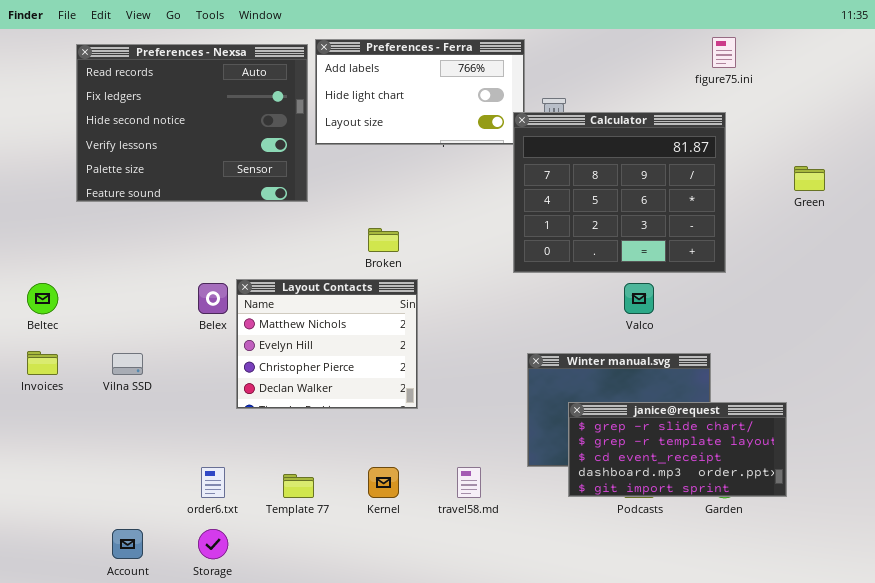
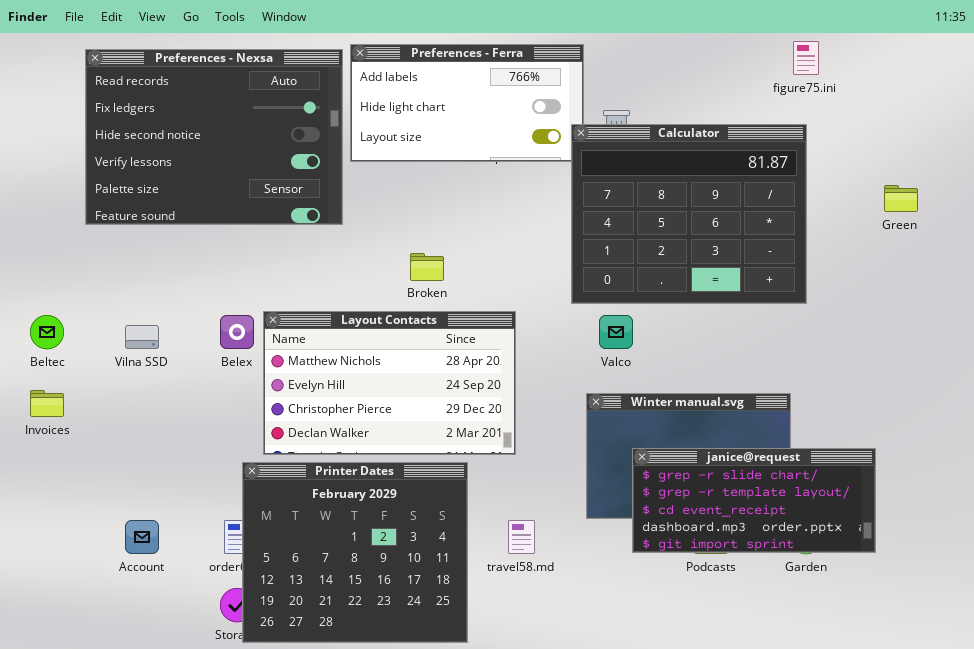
Layout Contacts: [236,279,418,409] -> [263,311,516,455], resized
Valco: [624,283,654,314] -> [599,315,633,349], moved
Vilna SSD: [112,353,143,375] -> [125,325,159,349], moved
Printer Dates: none -> [242,462,468,643], opened
Account: [112,529,143,559] -> [125,520,159,554], moved

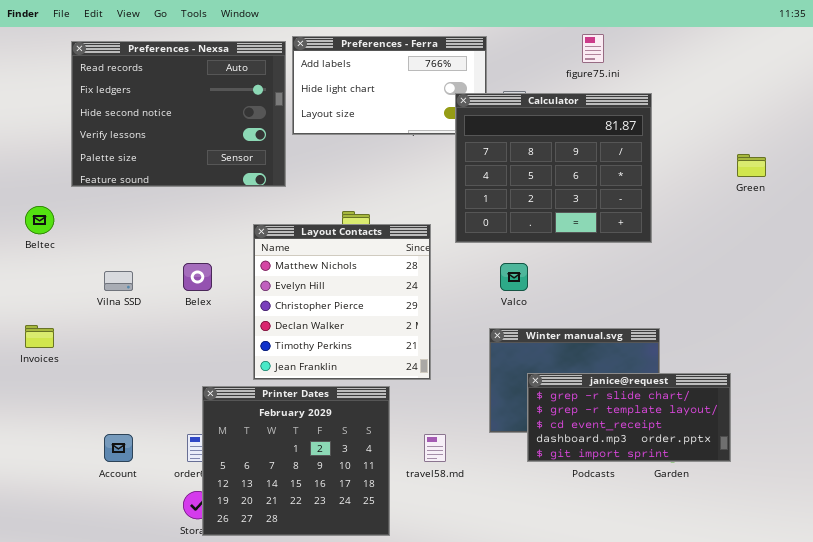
figure75.ini: [793,41,819,75] -> [582,34,604,63], moved
Calculator: [571,124,807,304] -> [455,93,652,243], moved
Layout Contacts: [263,311,516,455] -> [253,224,431,380], resized
Beltec: [30,315,64,349] -> [25,206,54,234], moved

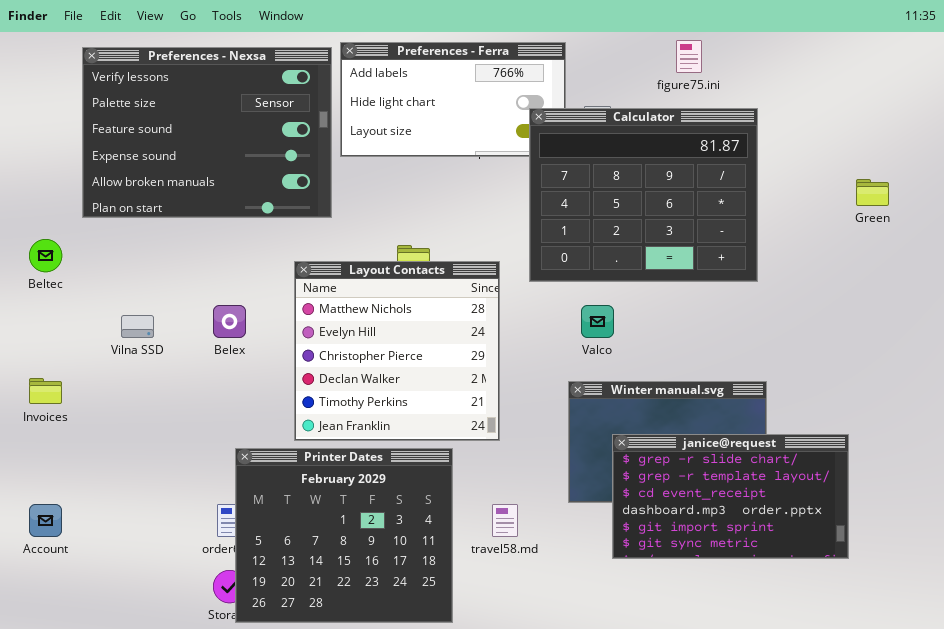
Preferences - Nexsa: [71,41,286,187] -> [82,47,332,218], scrolled down 3 rows
janice@request: [527,373,731,462] -> [612,434,849,559], resized
Account: [104,434,133,462] -> [29,504,62,537], moved

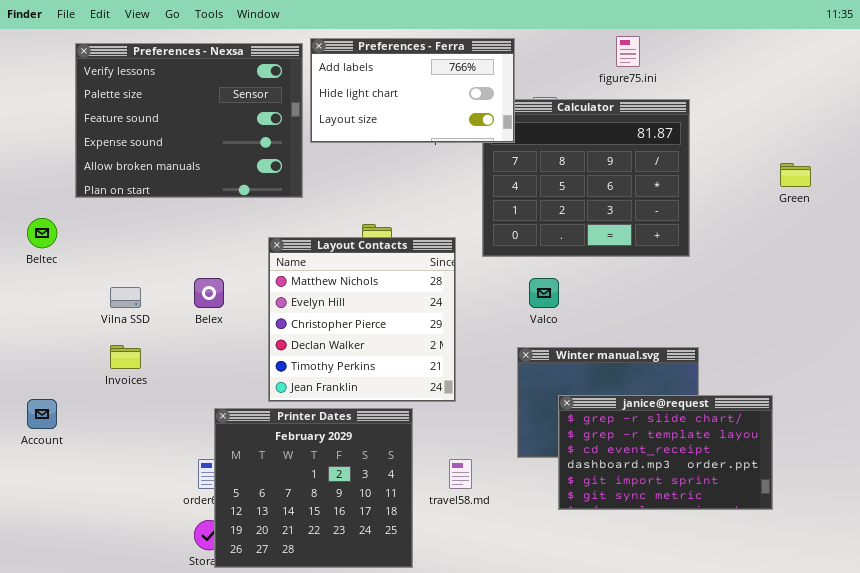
Preferences - Ferra: [340,42,566,157] -> [310,38,515,143], raised
Invoices: [29,378,62,404] -> [110,345,141,369], moved
Account: [29,504,62,537] -> [27,399,57,429], moved

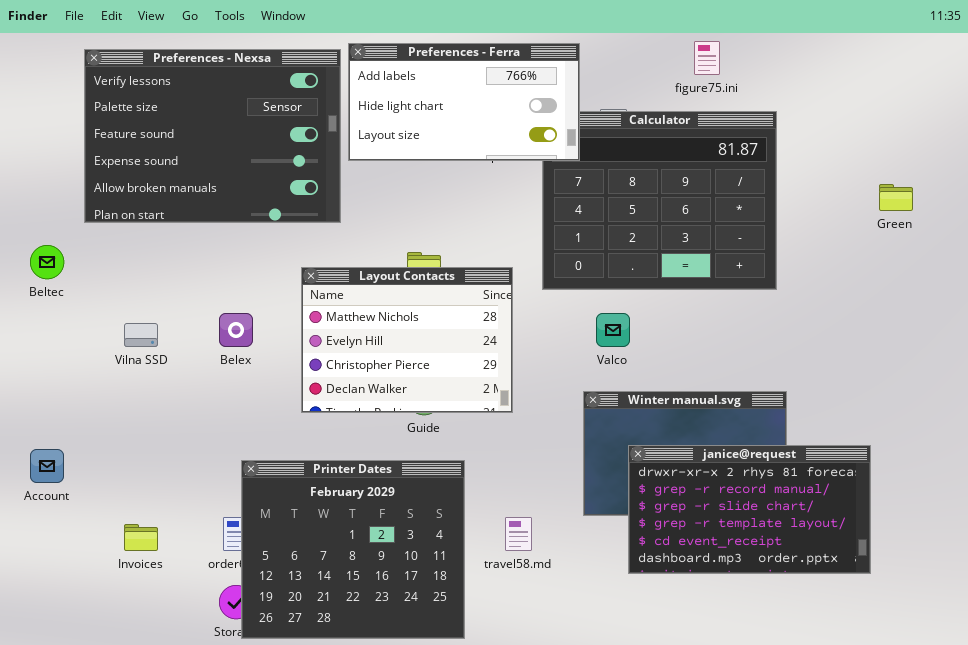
Layout Contacts: [268,237,456,402] -> [301,267,513,413], resized
Invoices: [110,345,141,369] -> [124,524,158,551], moved
janice@request: [558,395,773,510] -> [628,445,871,574], scrolled up 2 rows

